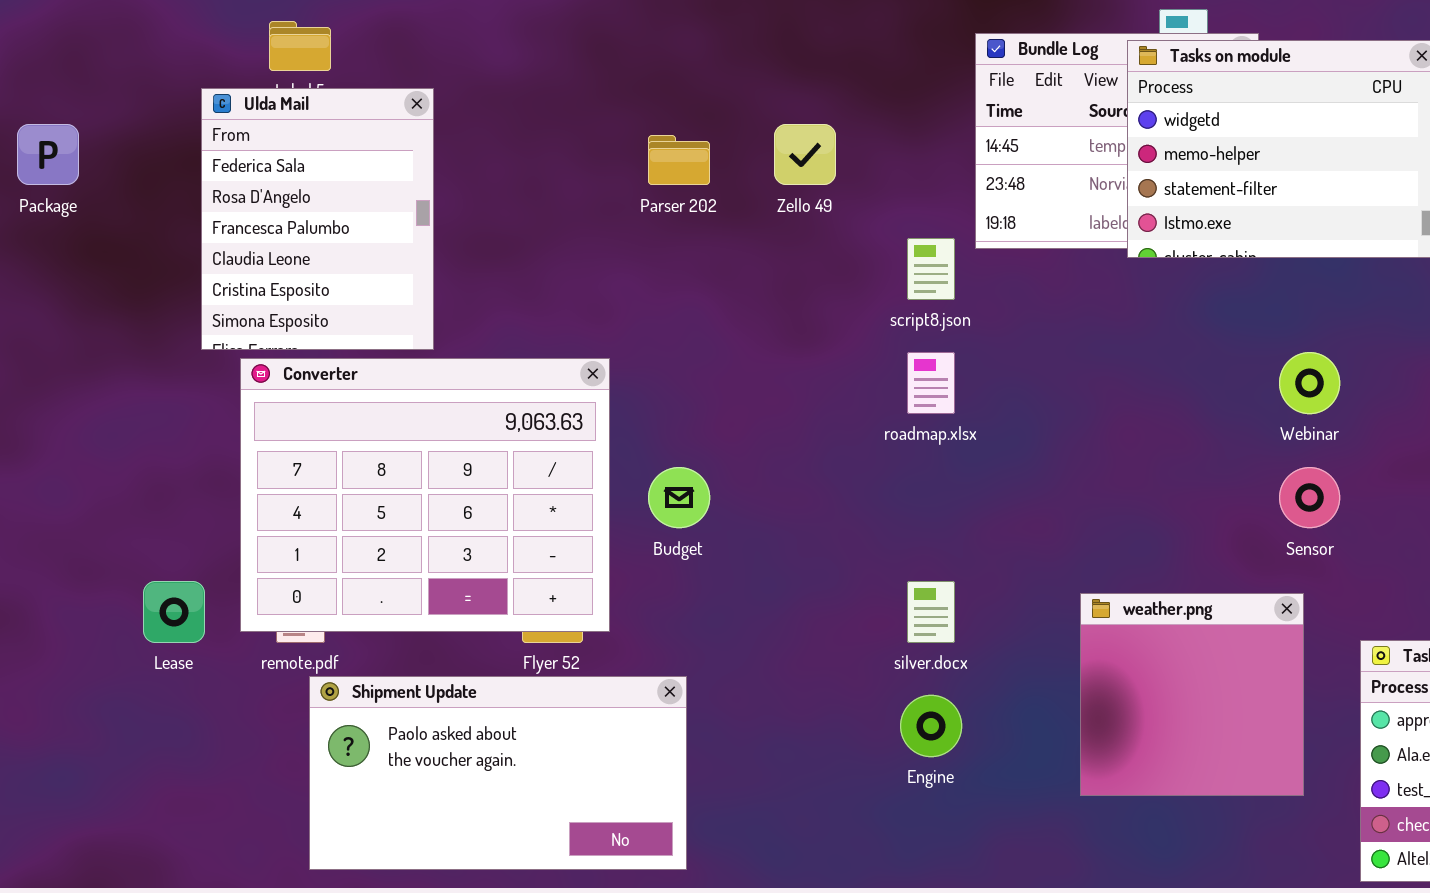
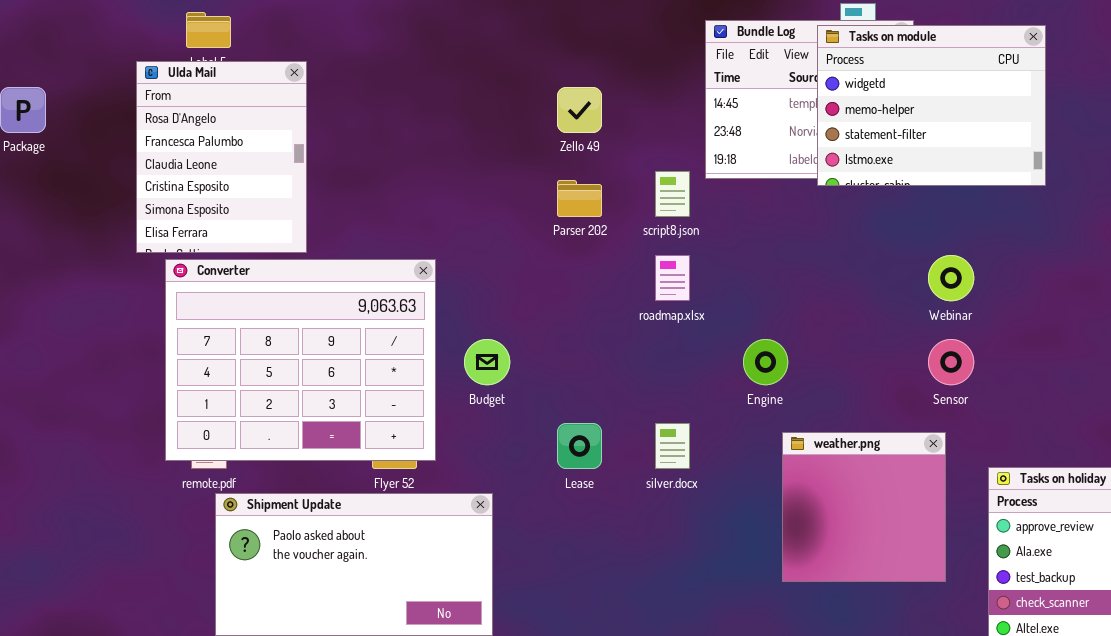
Ulda Mail: [201,88,434,350] -> [136,61,307,253], scrolled down 1 row
Parser 202: [648,135,710,185] -> [557,180,602,217], moved
Lease: [143,581,205,643] -> [557,423,602,469], moved
Engine: [900,695,962,757] -> [743,339,788,385], moved

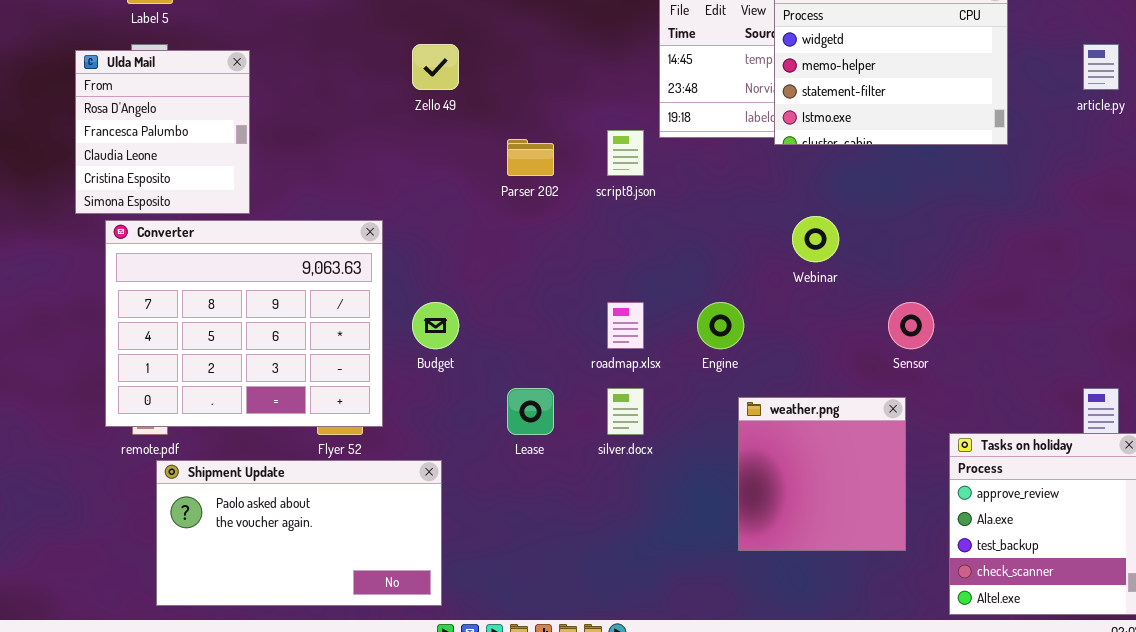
Ulda Mail: [136,61,307,253] -> [75,50,250,214], resized
Zello 49: [557,87,602,133] -> [412,44,459,90], moved
roadmap.xlsx: [655,255,690,301] -> [607,302,644,349], moved
Webinar: [928,255,974,301] -> [792,216,839,262], moved

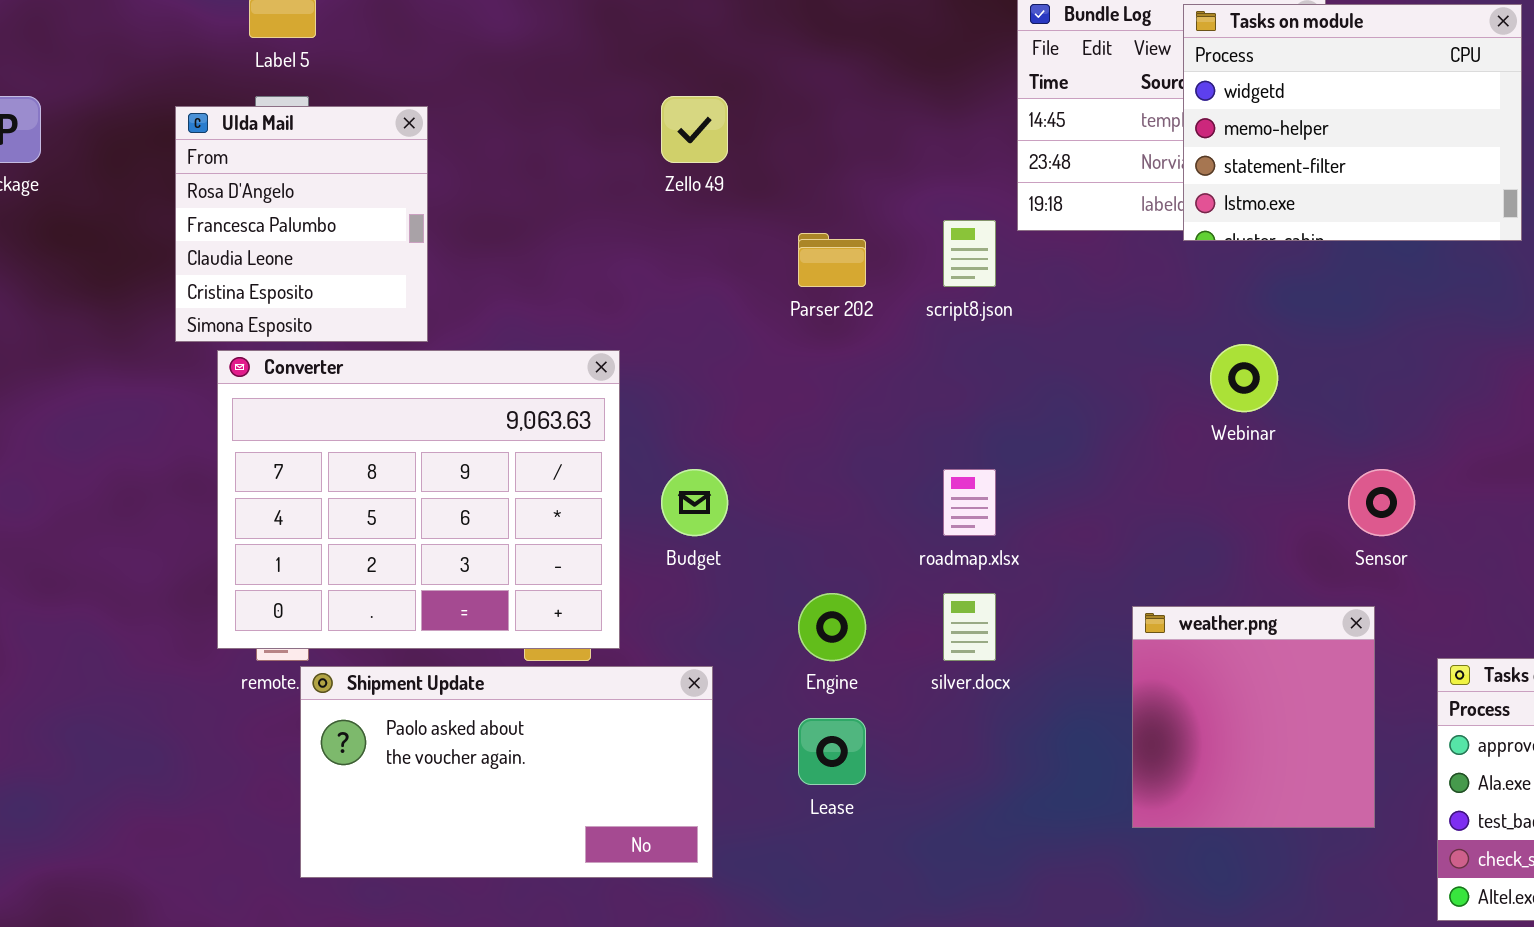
Engine: [697,302,744,349] -> [798,593,866,661], moved
Lease: [507,388,554,435] -> [798,718,866,785], moved
Shipment Update: [156,460,442,606] -> [300,666,713,878], moved

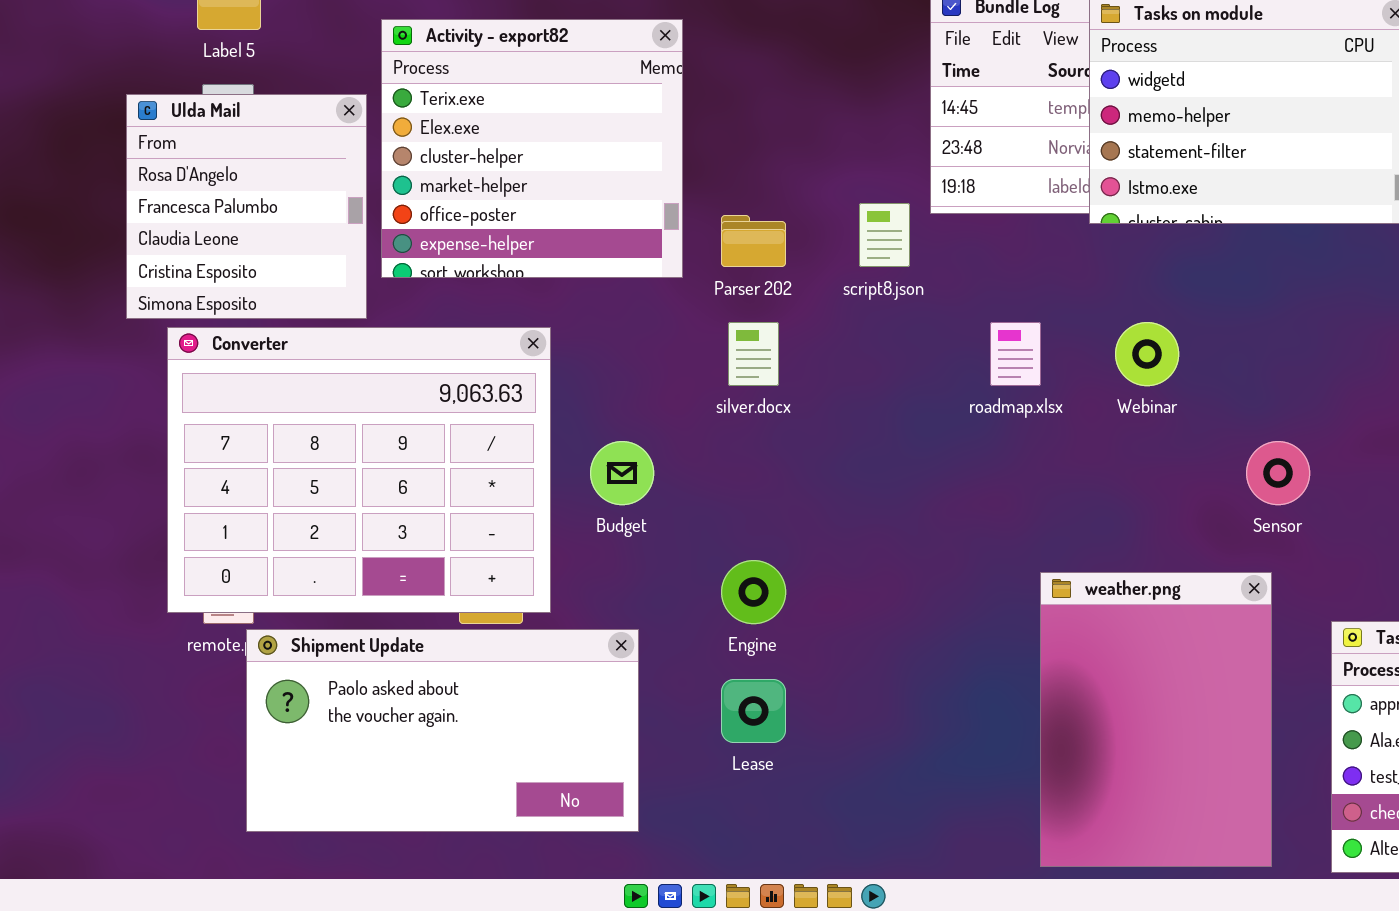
Activity - export82: none -> [381,19,683,278], opened
roadmap.xlsx: [943,469,996,536] -> [990,322,1041,386], moved
silver.docx: [943,593,996,661] -> [728,322,779,386], moved
weather.png: [1132,606,1375,828] -> [1040,572,1272,867], resized

